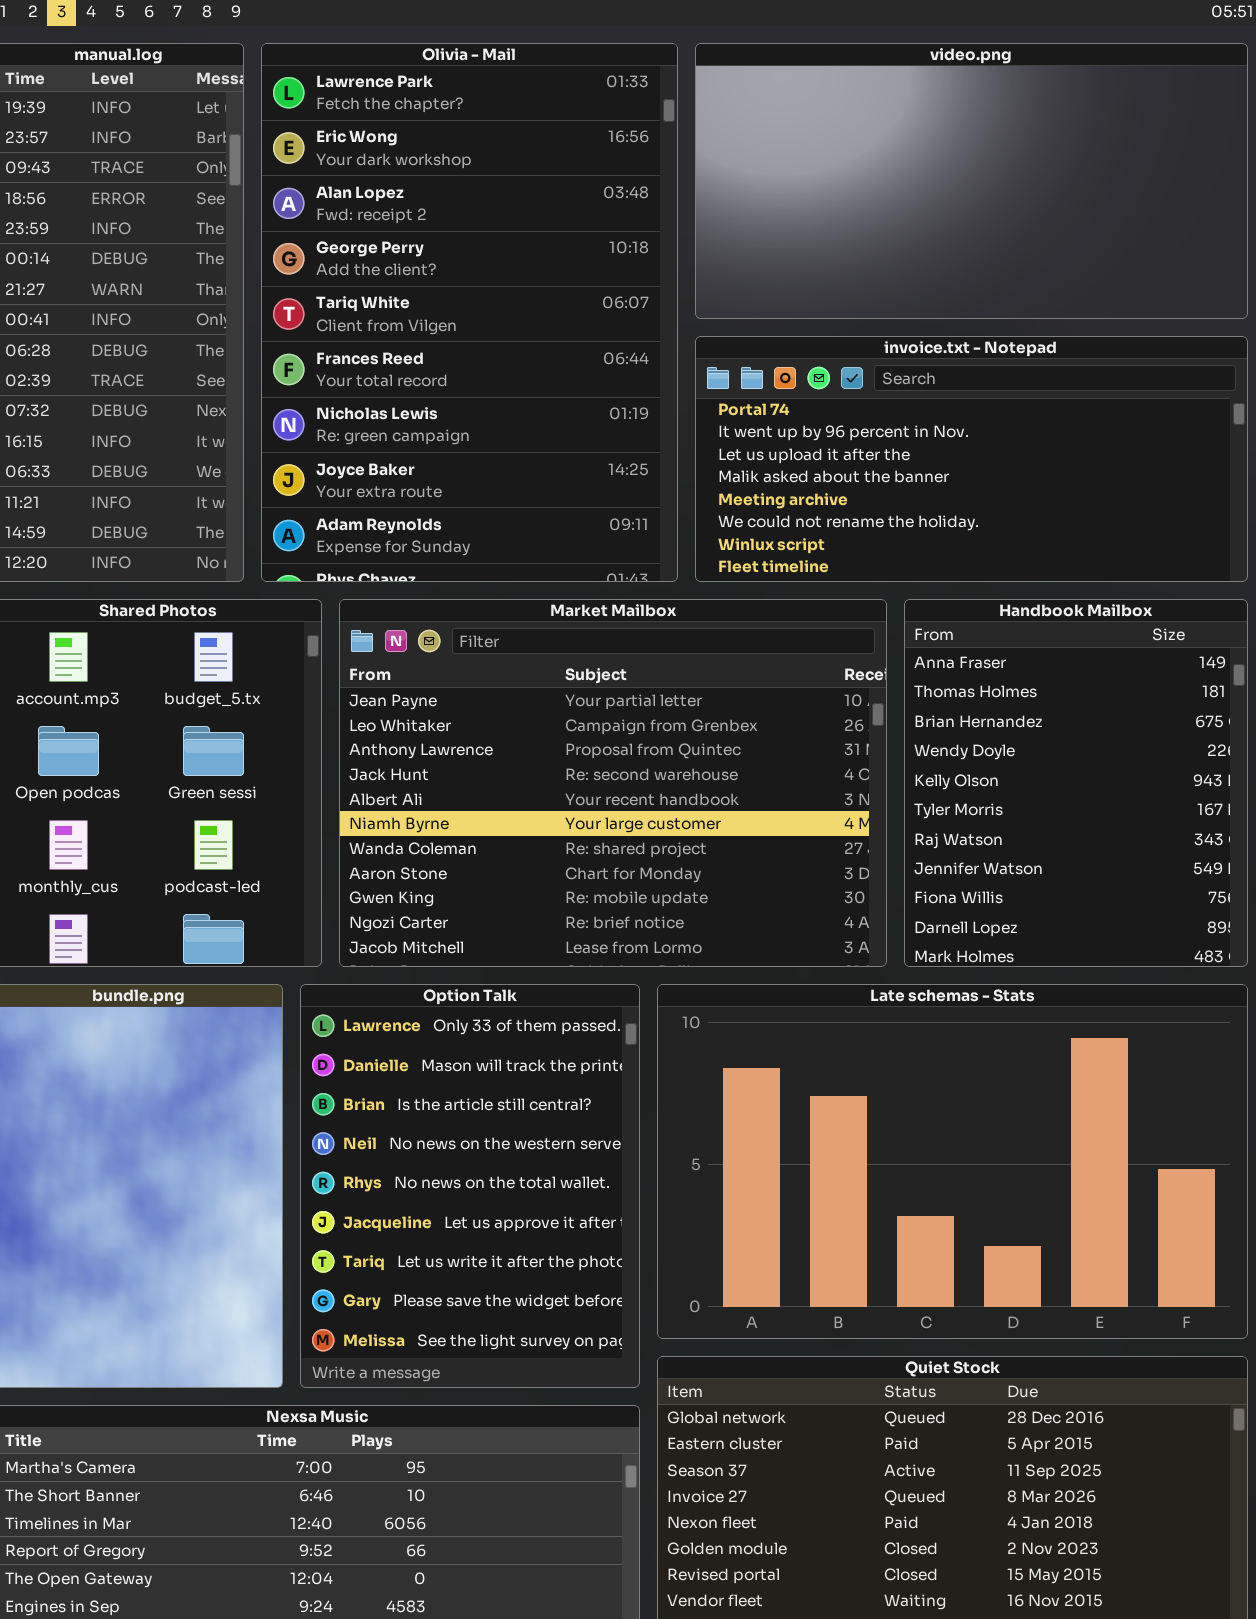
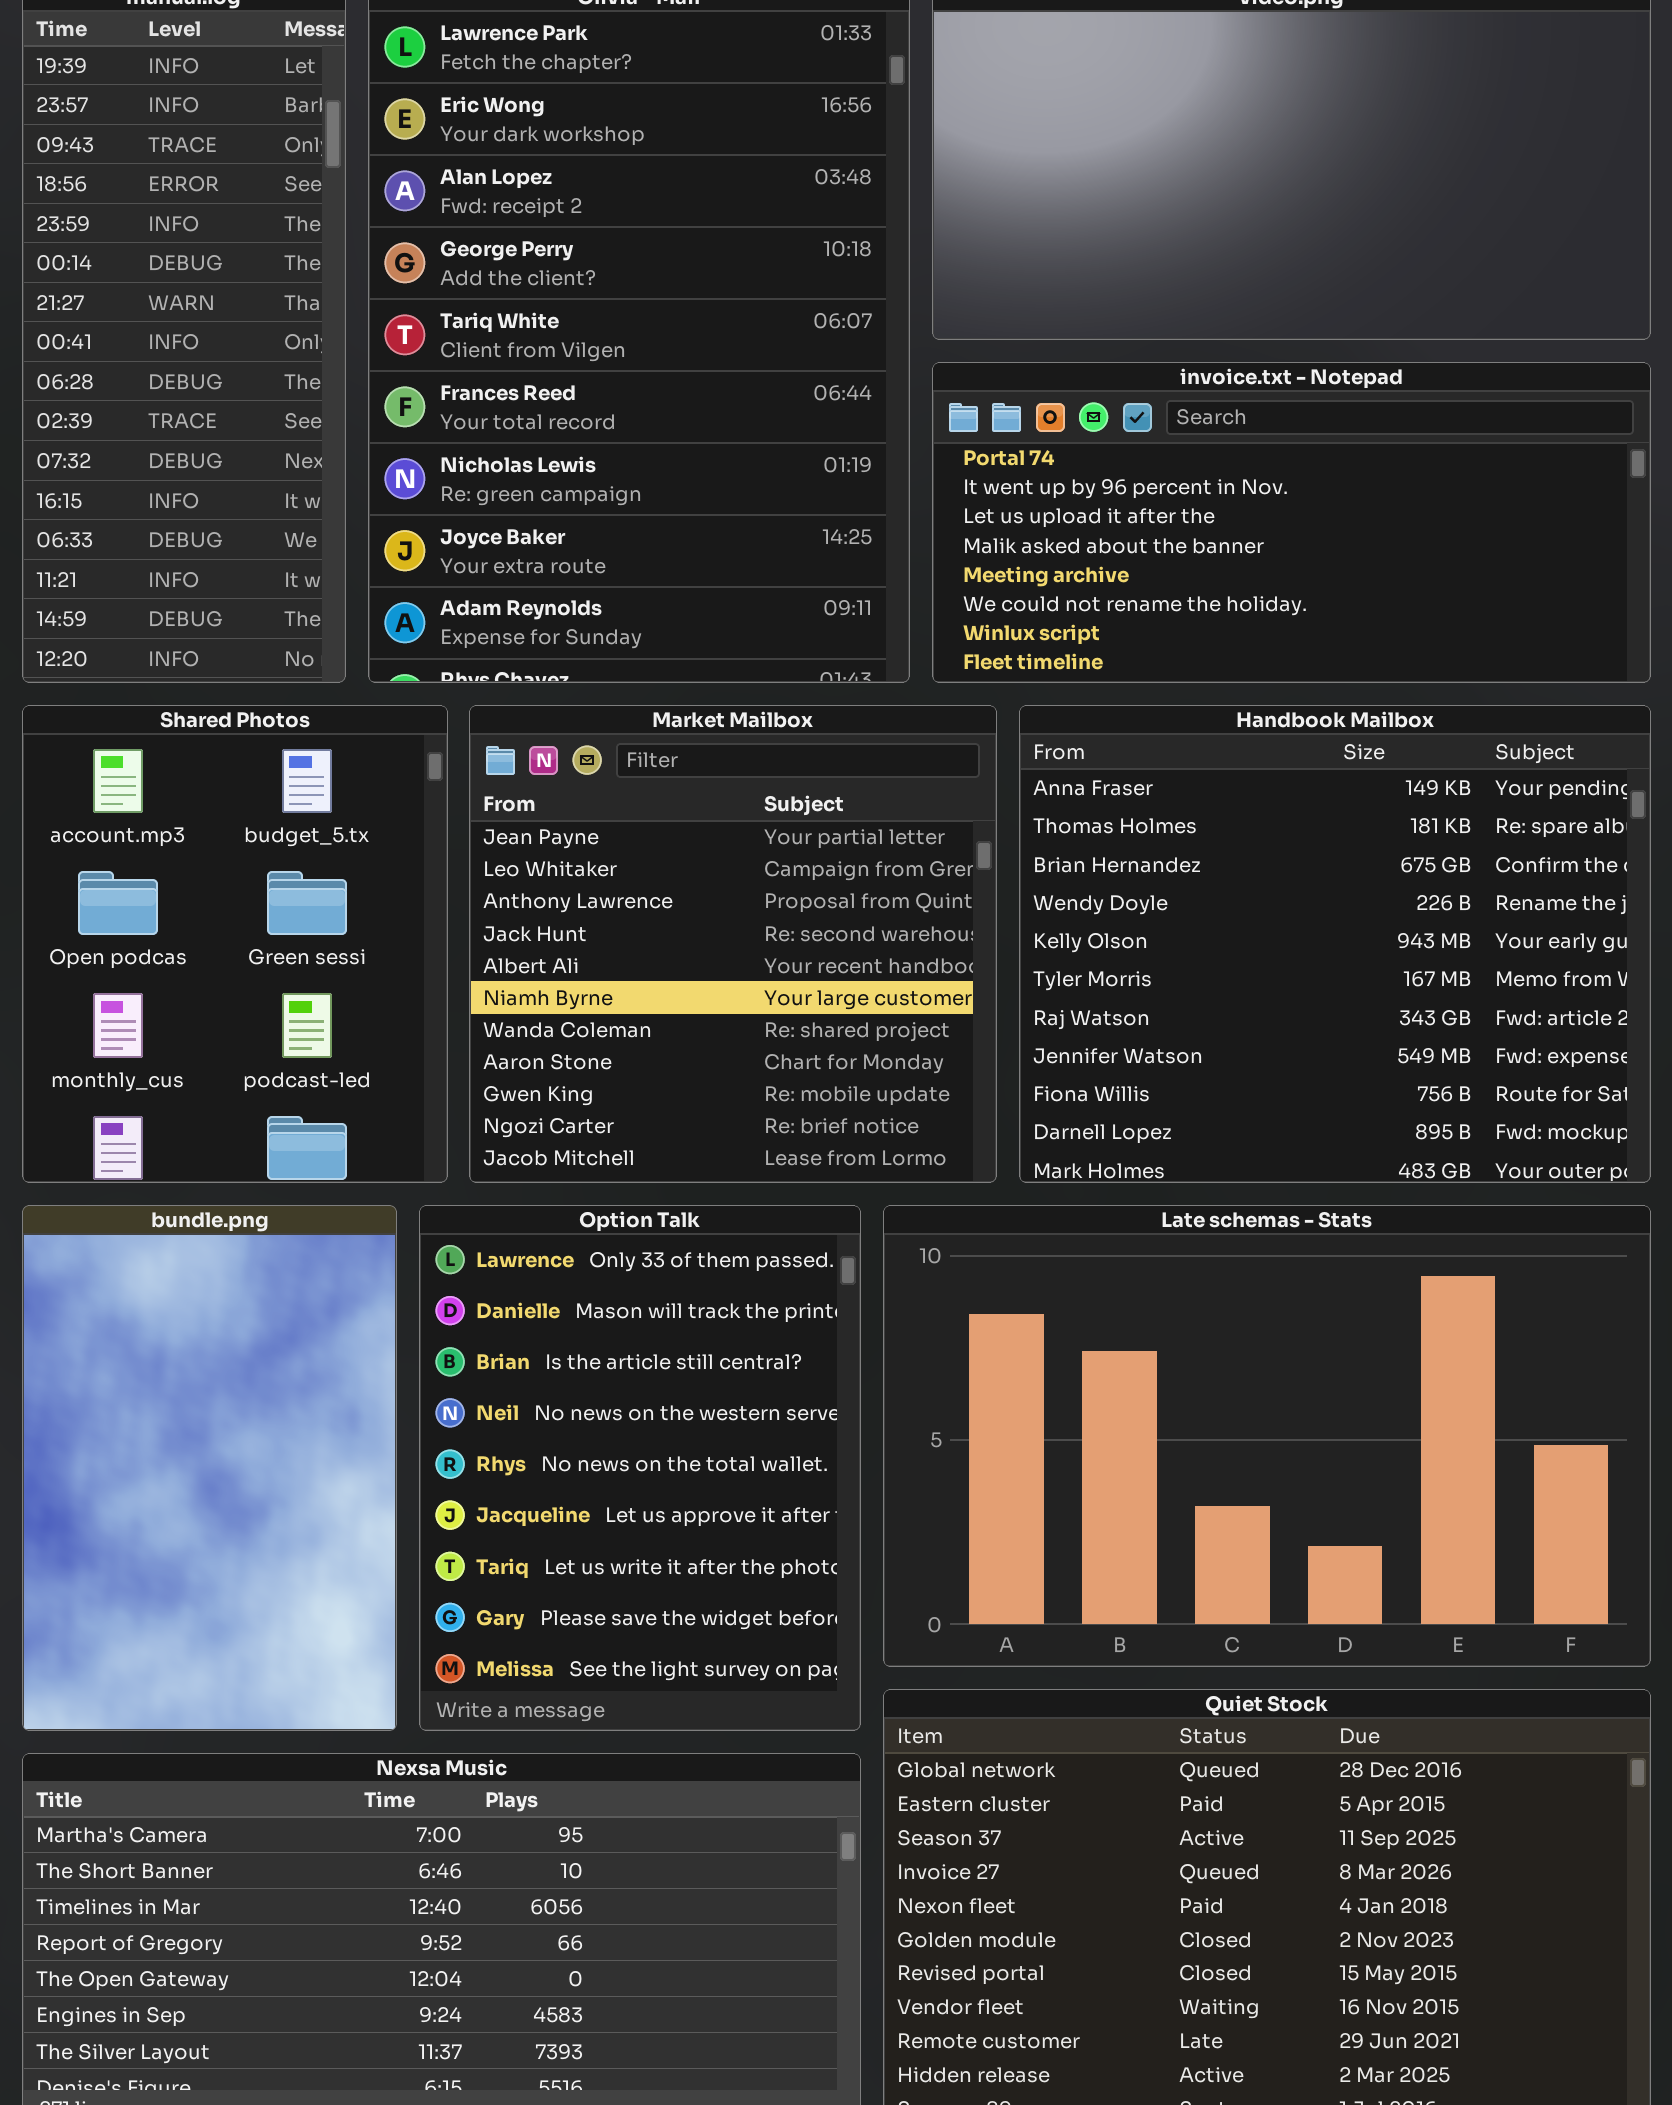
Market Mailbox: [339,599,887,967] -> [469,705,997,1183], resized
Handbook Mailbox: [904,599,1248,967] -> [1019,705,1651,1183], resized

